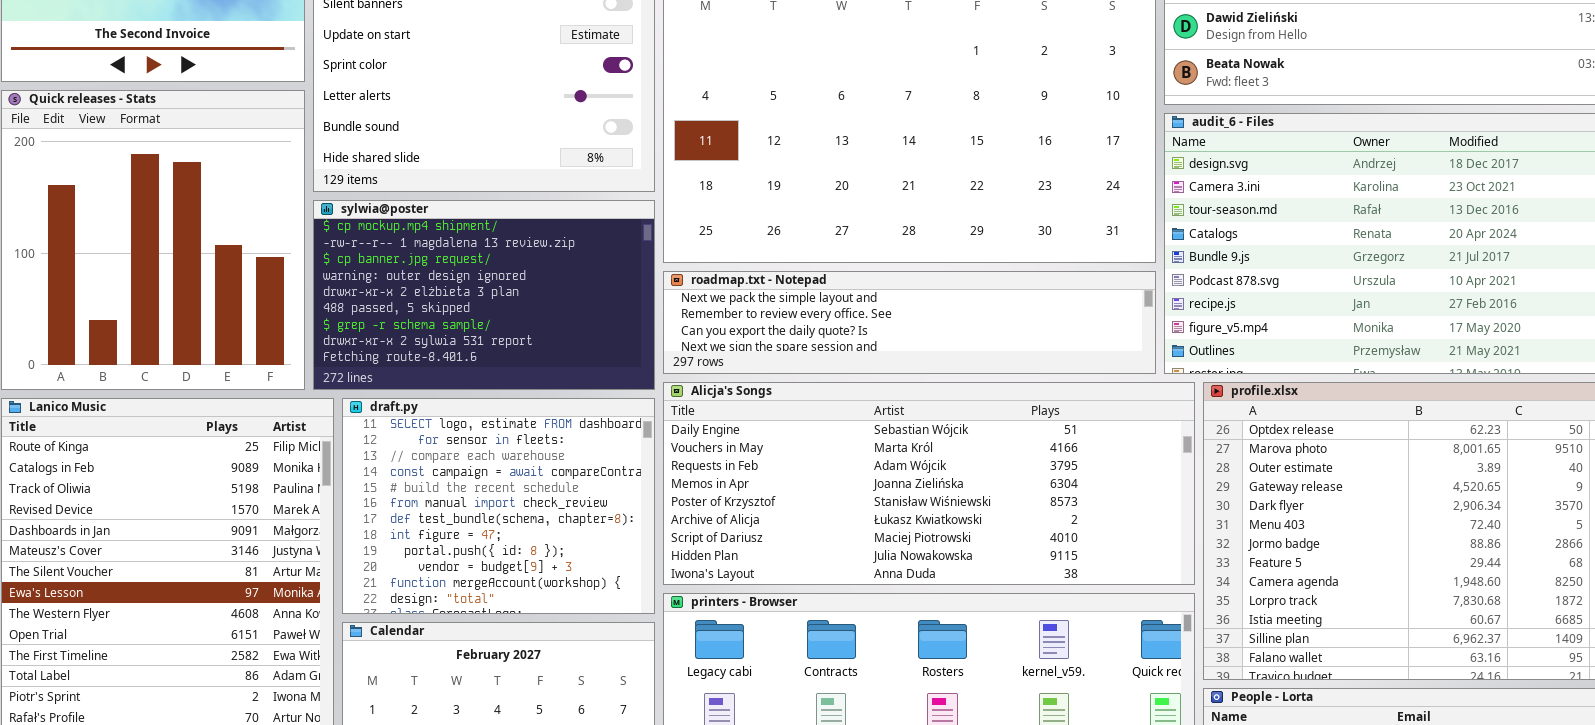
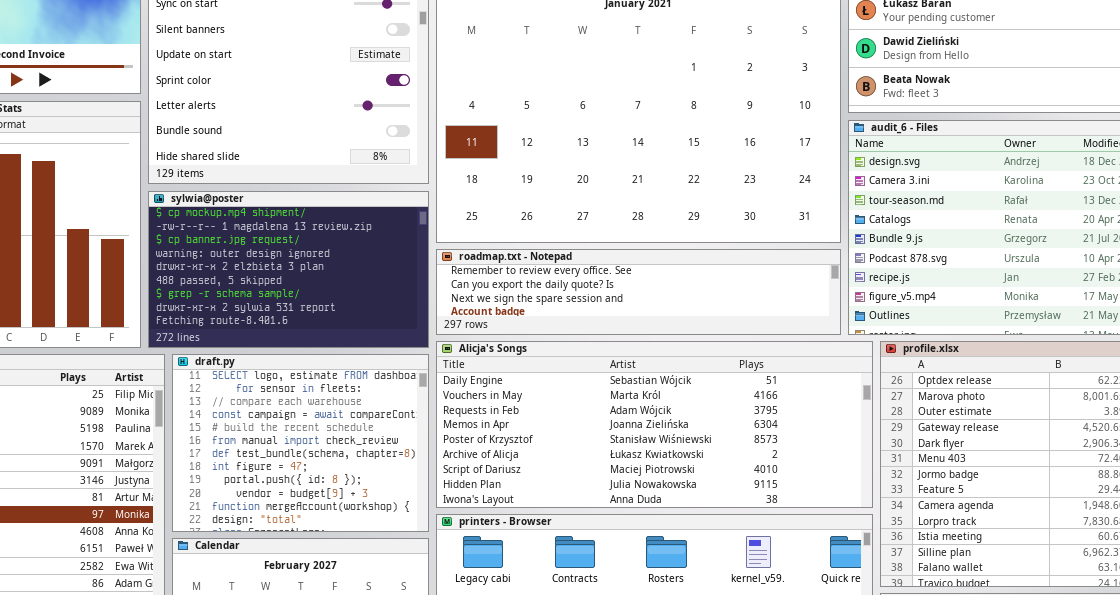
roadmap.txt - Notepad: [663,271,1156,374] -> [436,249,841,335], scrolled down 1 row

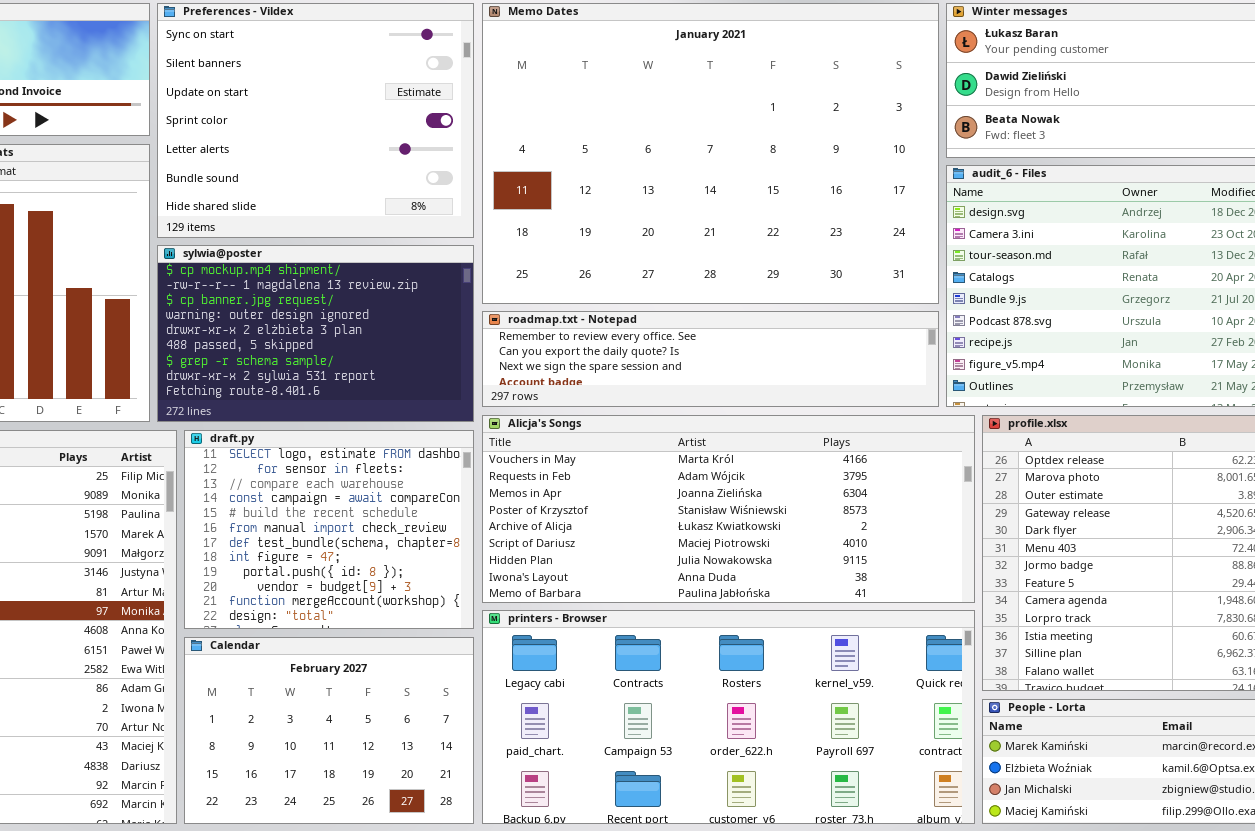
Alicja's Songs: [436,341,873,508] -> [482,415,975,603], scrolled down 1 row

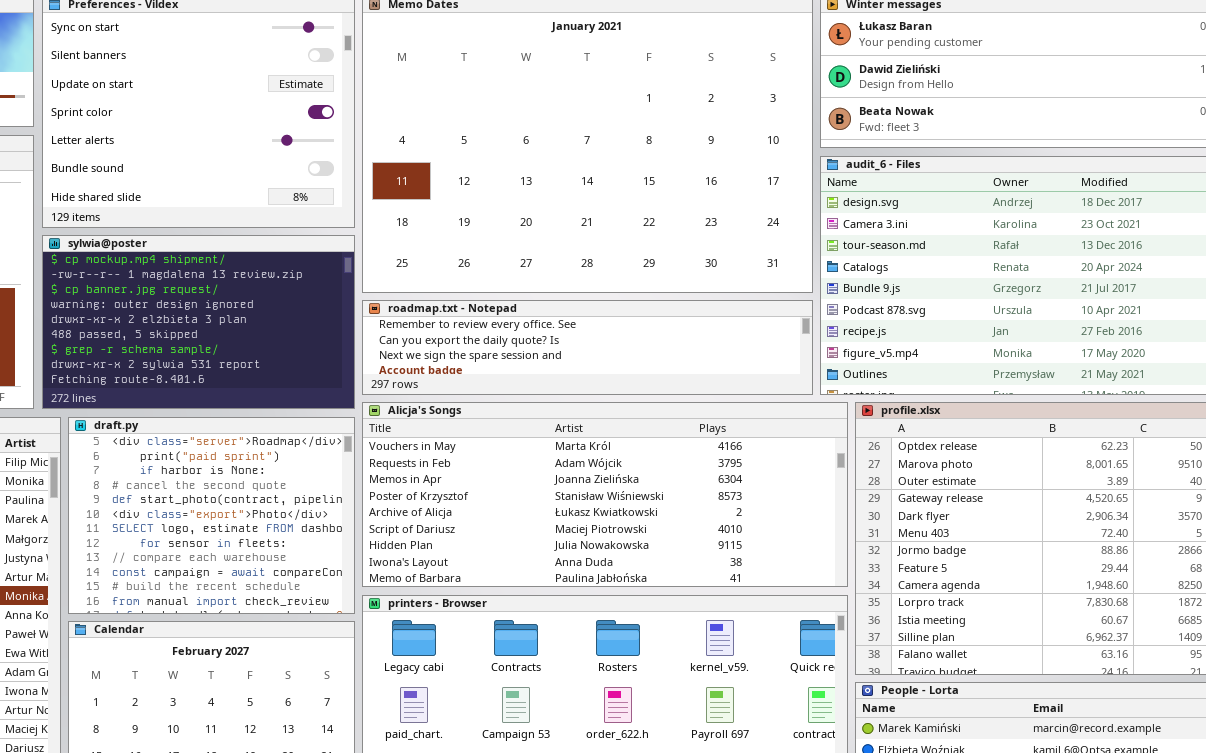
draft.py: [184,430,474,629] -> [68,417,355,614], scrolled up 6 rows

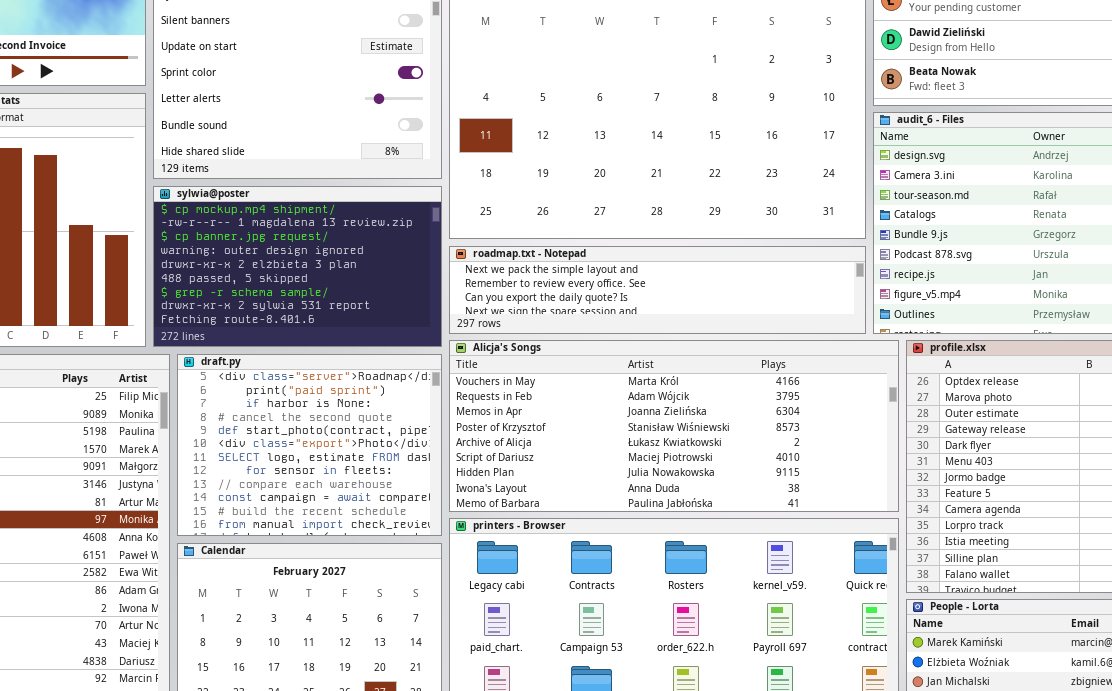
roadmap.txt - Notepad: [362,300,813,395] -> [449,246,866,334], scrolled up 1 row

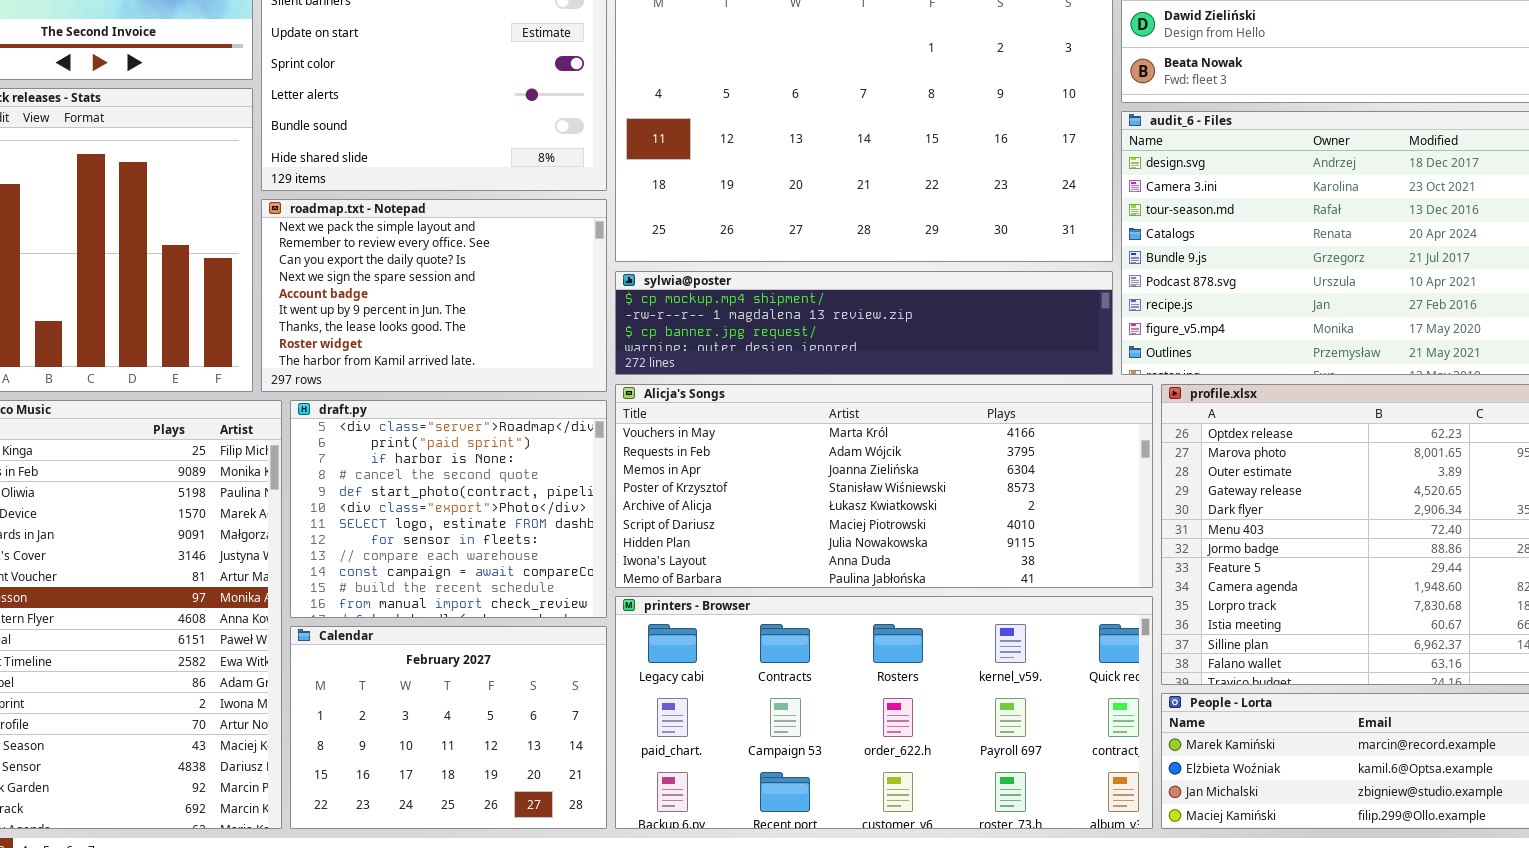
sylwia@poster: [153,186,442,347] -> [615,271,1113,375], moved, resized
roadmap.txt - Notepad: [449,246,866,334] -> [261,199,607,392], moved, resized

